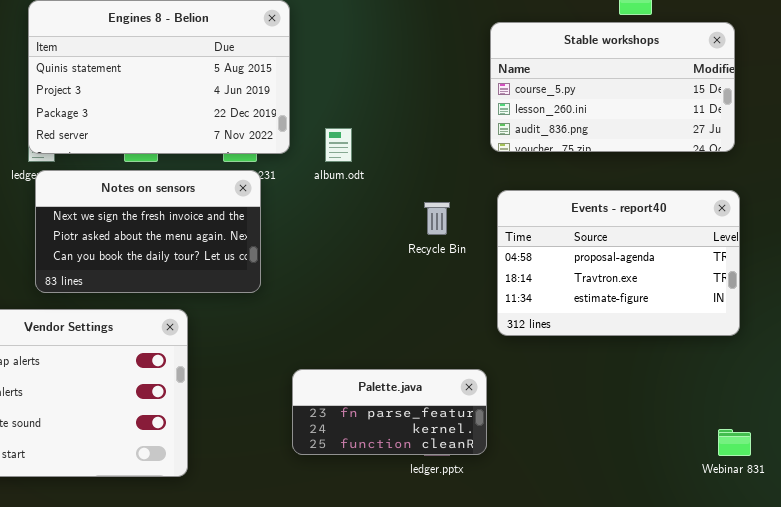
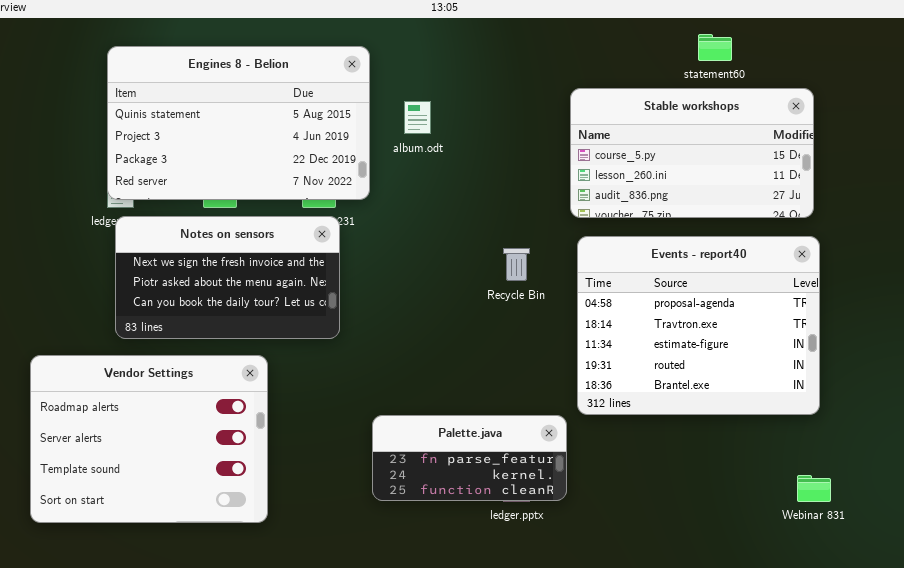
Stable workshops: [490,22,735,152] -> [570,88,814,218], moved
album.odt: [325,128,352,162] -> [404,101,431,134], moved
Events - report40: [497,190,740,336] -> [577,236,820,415], resized

